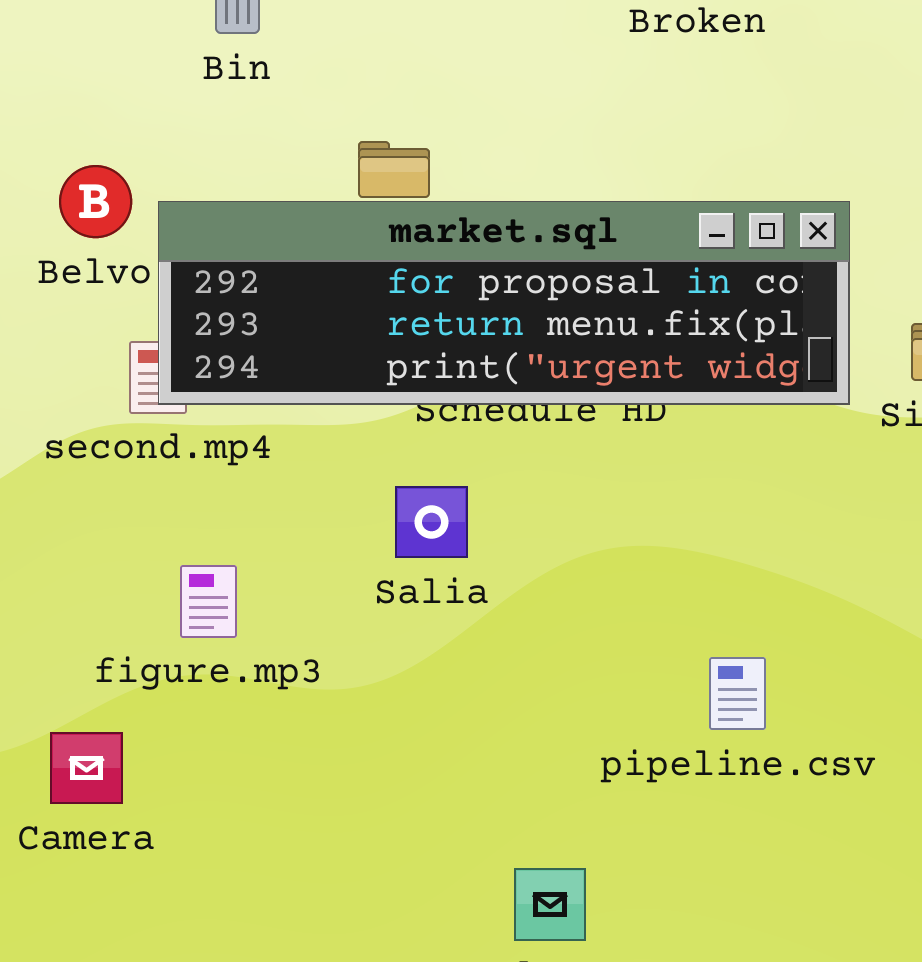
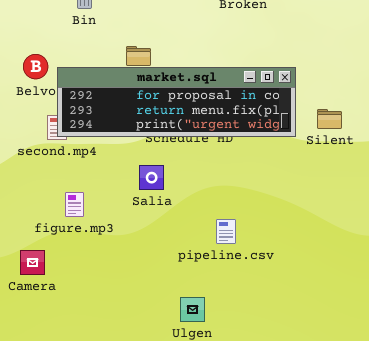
pipeline.csv: [709,657,766,730] -> [216,219,236,244], moved

